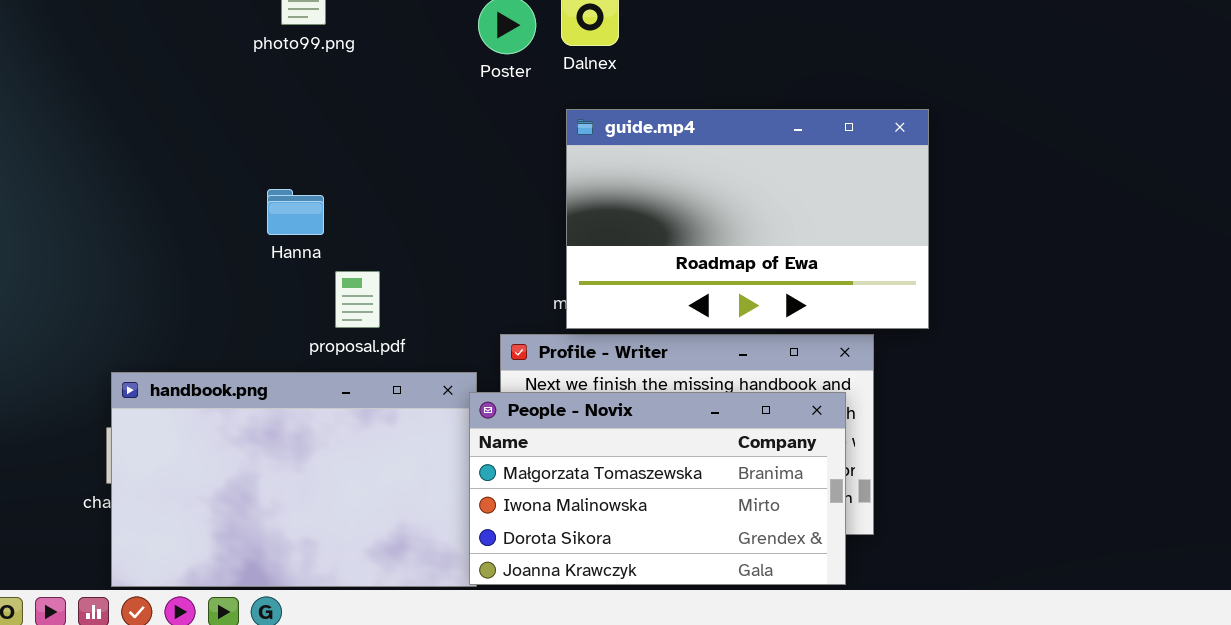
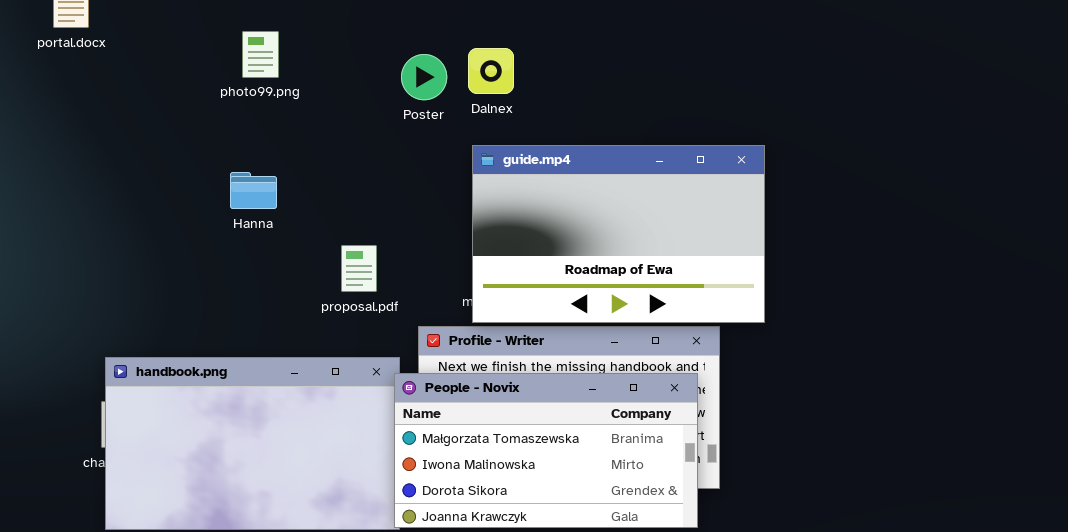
Hanna: [267,189,324,235] -> [230,172,277,209], moved
proposal.pdf: [335,271,380,328] -> [341,245,377,292], moved

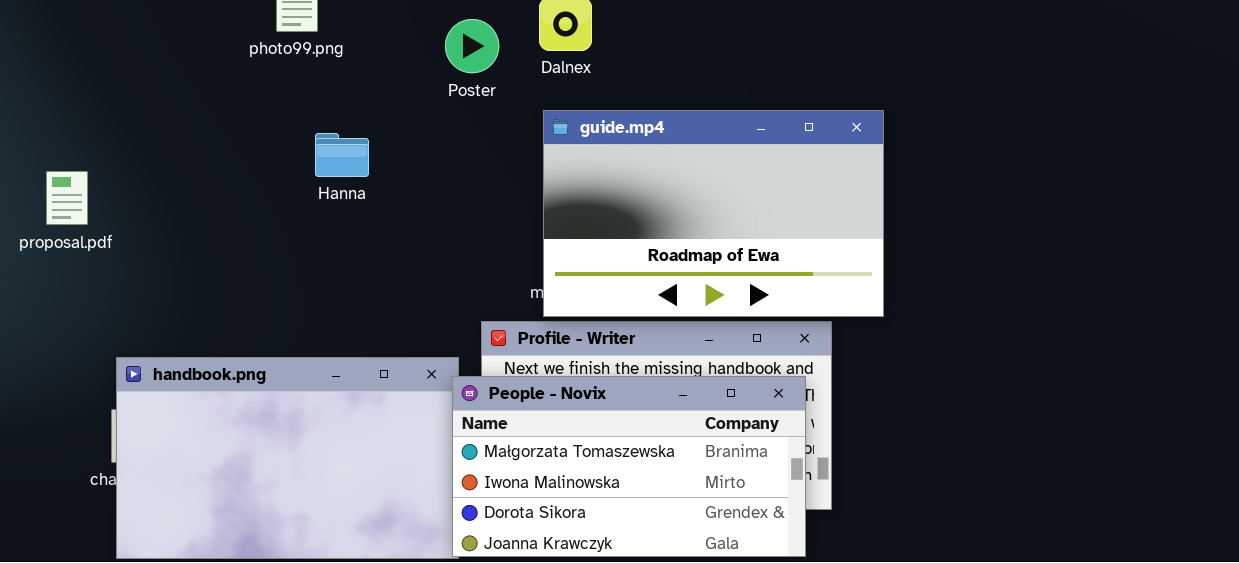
Poster: [401,54,447,100] -> [445,19,499,73], moved
Hanna: [230,172,277,209] -> [315,133,369,177], moved
proposal.pdf: [341,245,377,292] -> [46,171,88,225], moved

